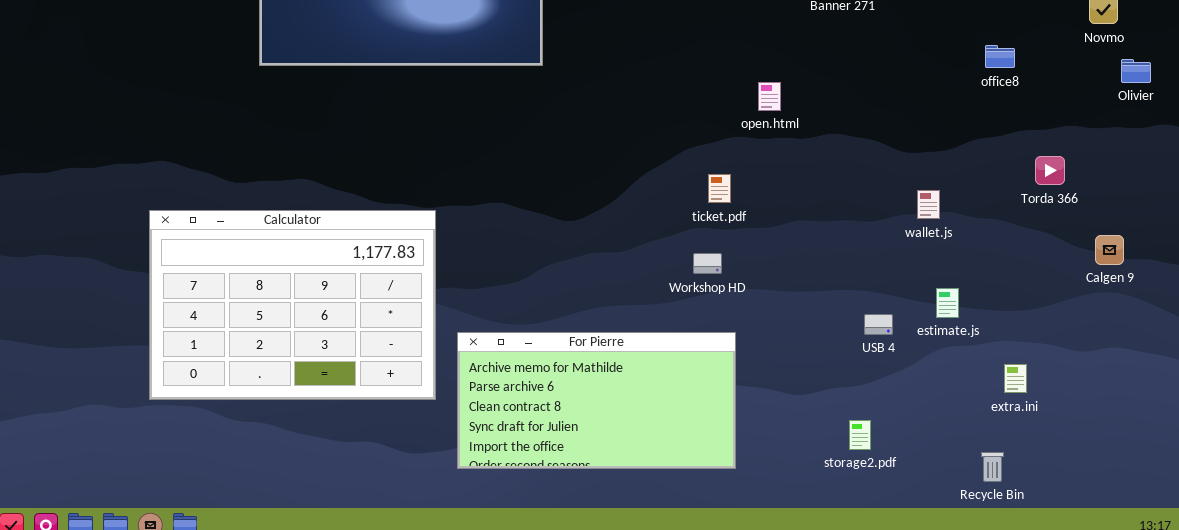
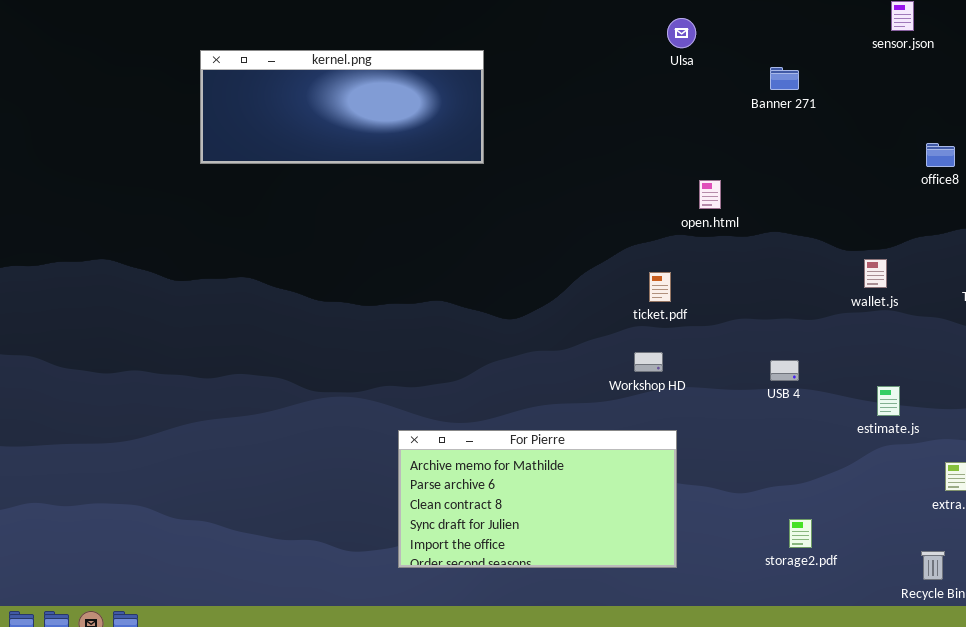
wallet.js: [917,190,940,219] -> [864,259,887,288], moved
Calculator: [149,210,436,400] -> none, closed
USB 4: [864,314,893,335] -> [770,360,799,381], moved

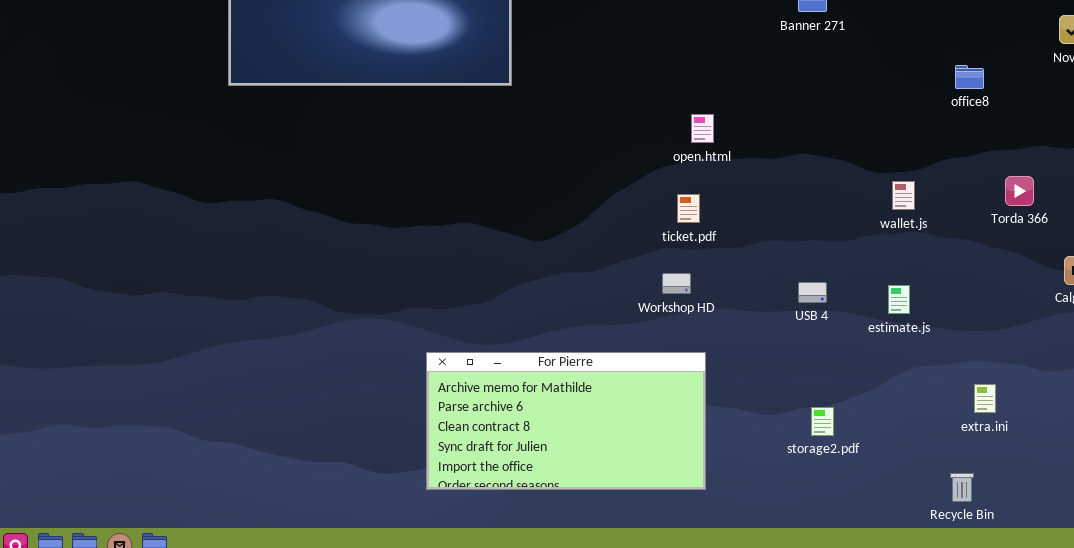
open.html: [699,180,721,209] -> [691,114,714,143], moved
estimate.js: [877,386,900,416] -> [888,285,910,314], moved
storage2.pdf: [789,519,812,548] -> [811,407,834,436], moved

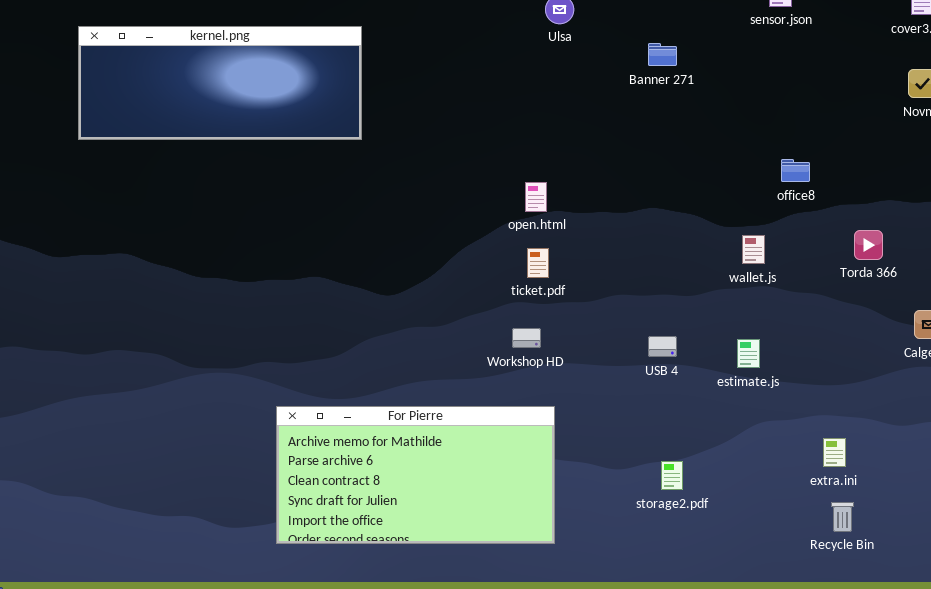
office8: [955,65,984,89] -> [781,159,810,182], moved
open.html: [691,114,714,143] -> [525,182,547,212], moved
Recycle Bin: [950,473,974,502] -> [831,502,854,532], moved

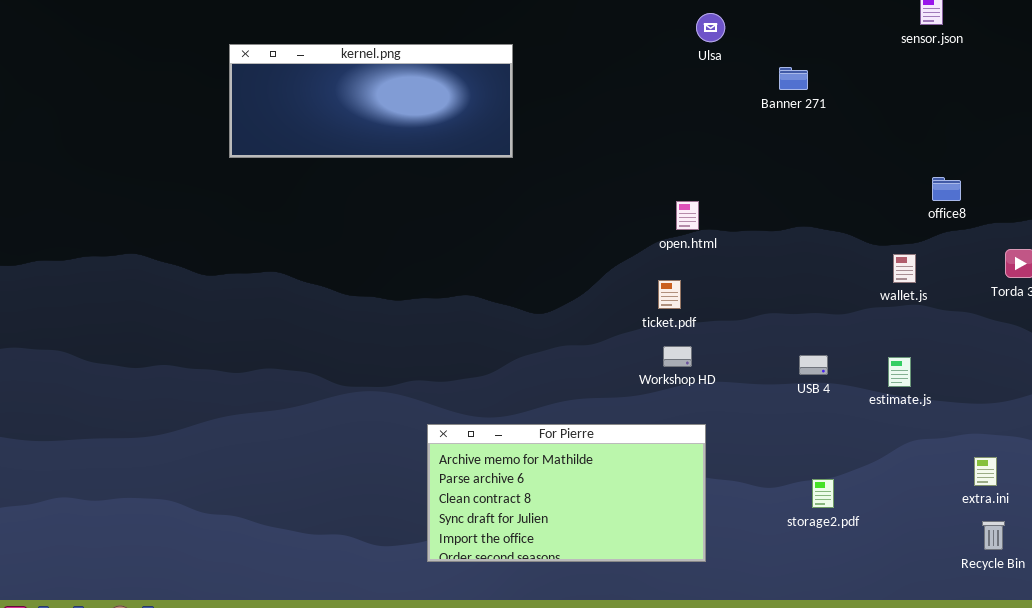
Banner 271: [648,43,677,66] -> [779,67,808,90], moved
ticket.pdf: [527,248,549,278] -> [658,280,681,309], moved

